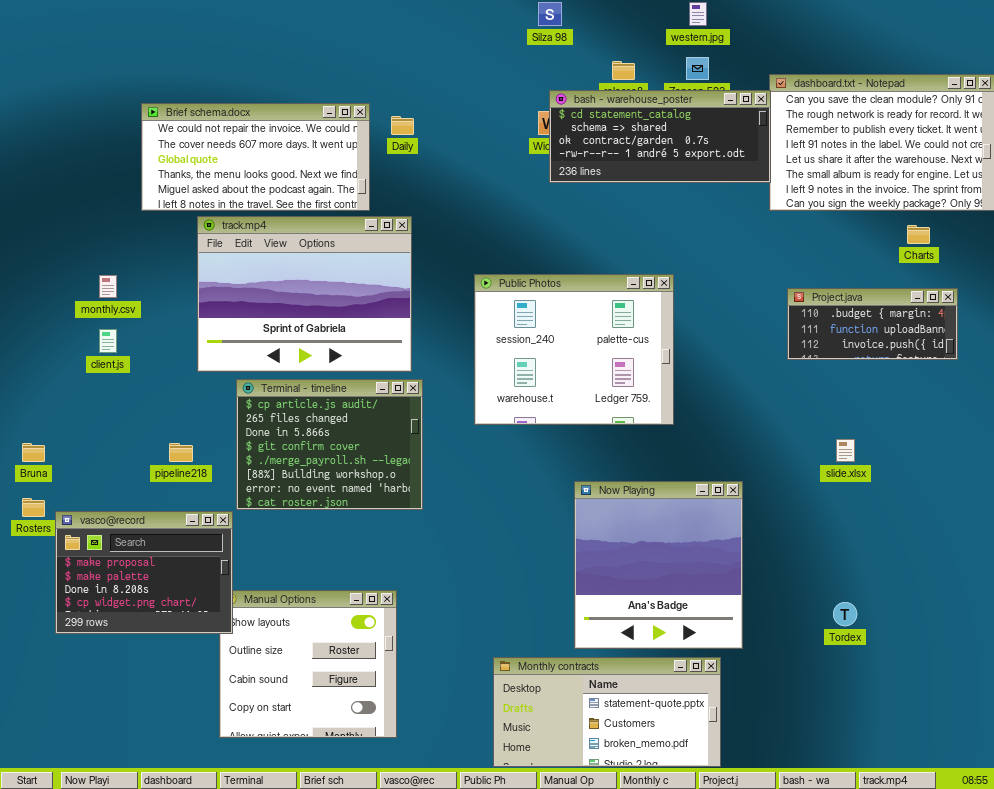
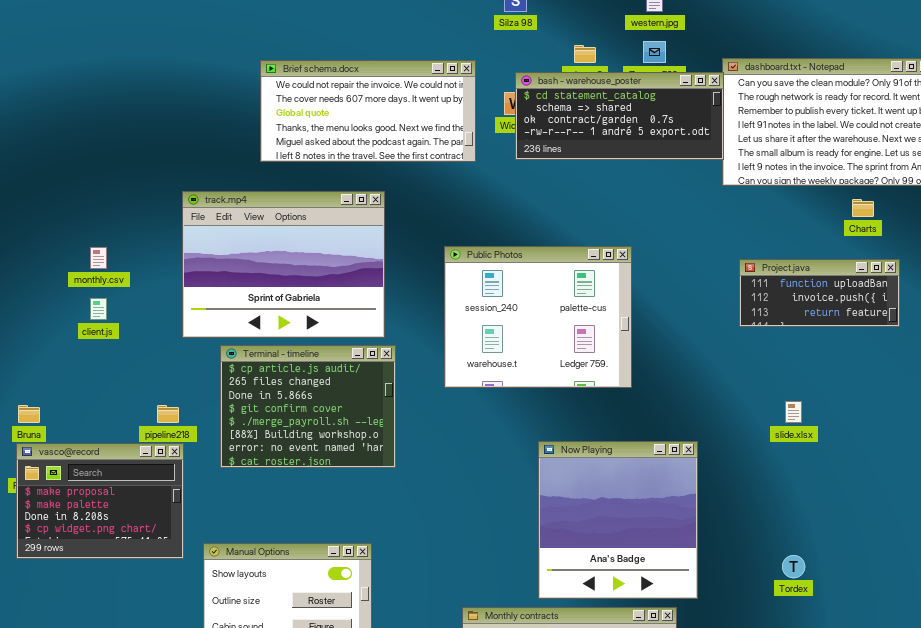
Brief schema.docx: [141,103,370,211] -> [260,60,476,162], moved
Project.java: [787,288,958,360] -> [739,259,900,327], scrolled down 1 row
vasco@record: [55,511,233,634] -> [16,443,184,559], moved

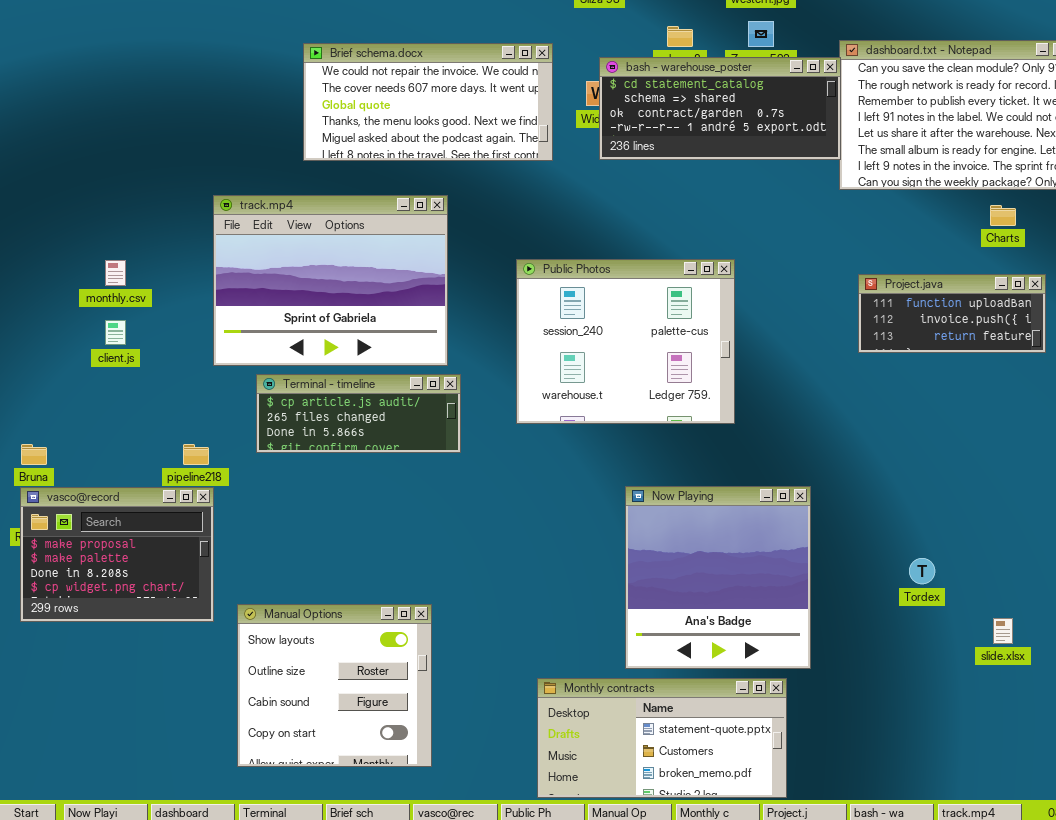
Terminal - timeline: [220,345,396,468] -> [256,374,461,453], resized
slide.xlsx: [785,401,802,423] -> [993,618,1013,644], moved
Tordex: [782,555,805,578] -> [909,558,935,584], moved

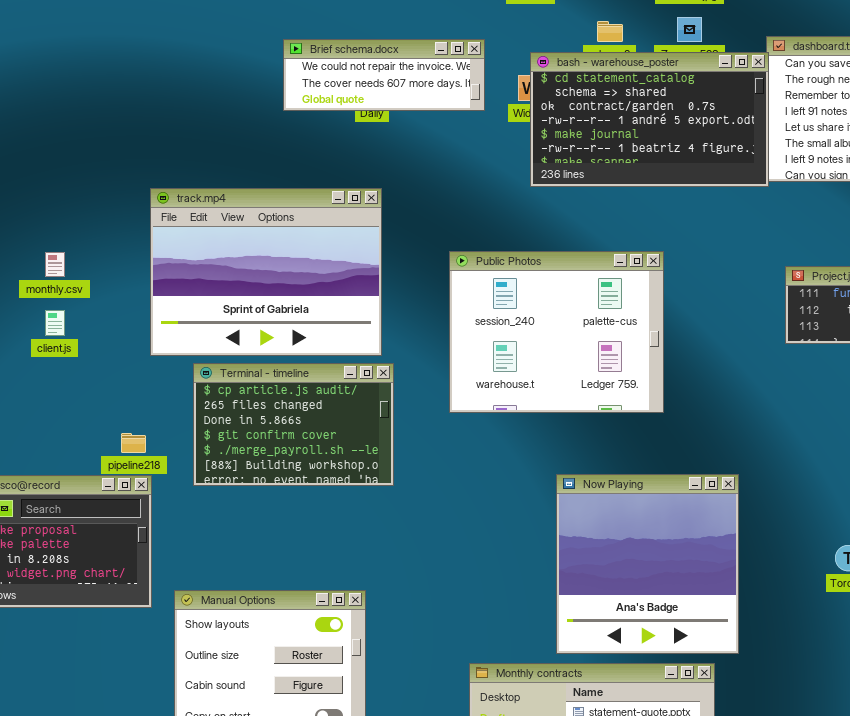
Brief schema.docx: [303,43,553,161] -> [283,39,485,111], resized
bash - warehouse_poster: [599,57,841,160] -> [530,52,769,187], resized
Terminal - timeline: [256,374,461,453] -> [193,363,394,486], resized

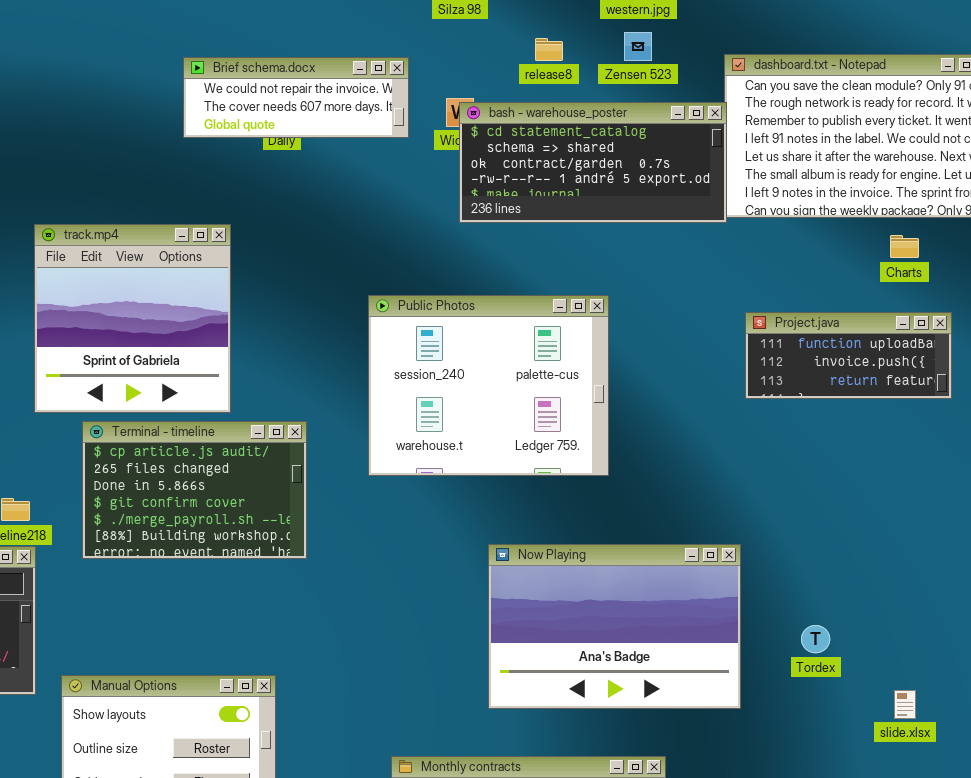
bash - warehouse_poster: [530,52,769,187] -> [459,102,727,223], resized
track.mp4: [150,188,382,356] -> [34,224,231,413], resized
Now Playing: [556,474,739,654] -> [488,544,741,709], resized

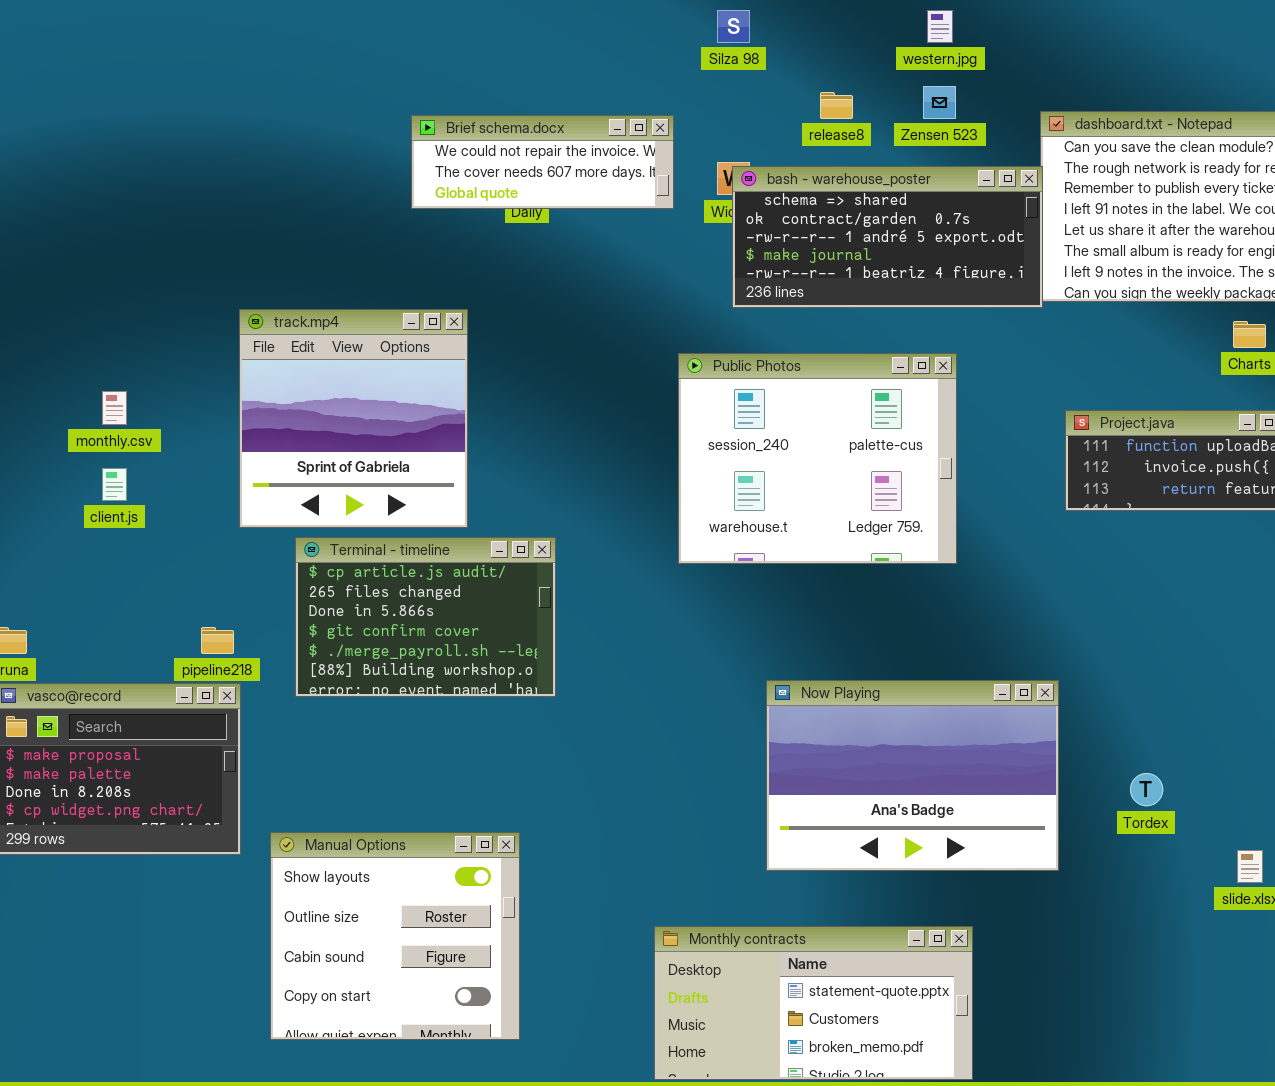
bash - warehouse_poster: [459,102,727,223] -> [732,166,1043,308], scrolled down 1 row
Public Photos: [368,295,609,476] -> [678,353,957,564], moved

